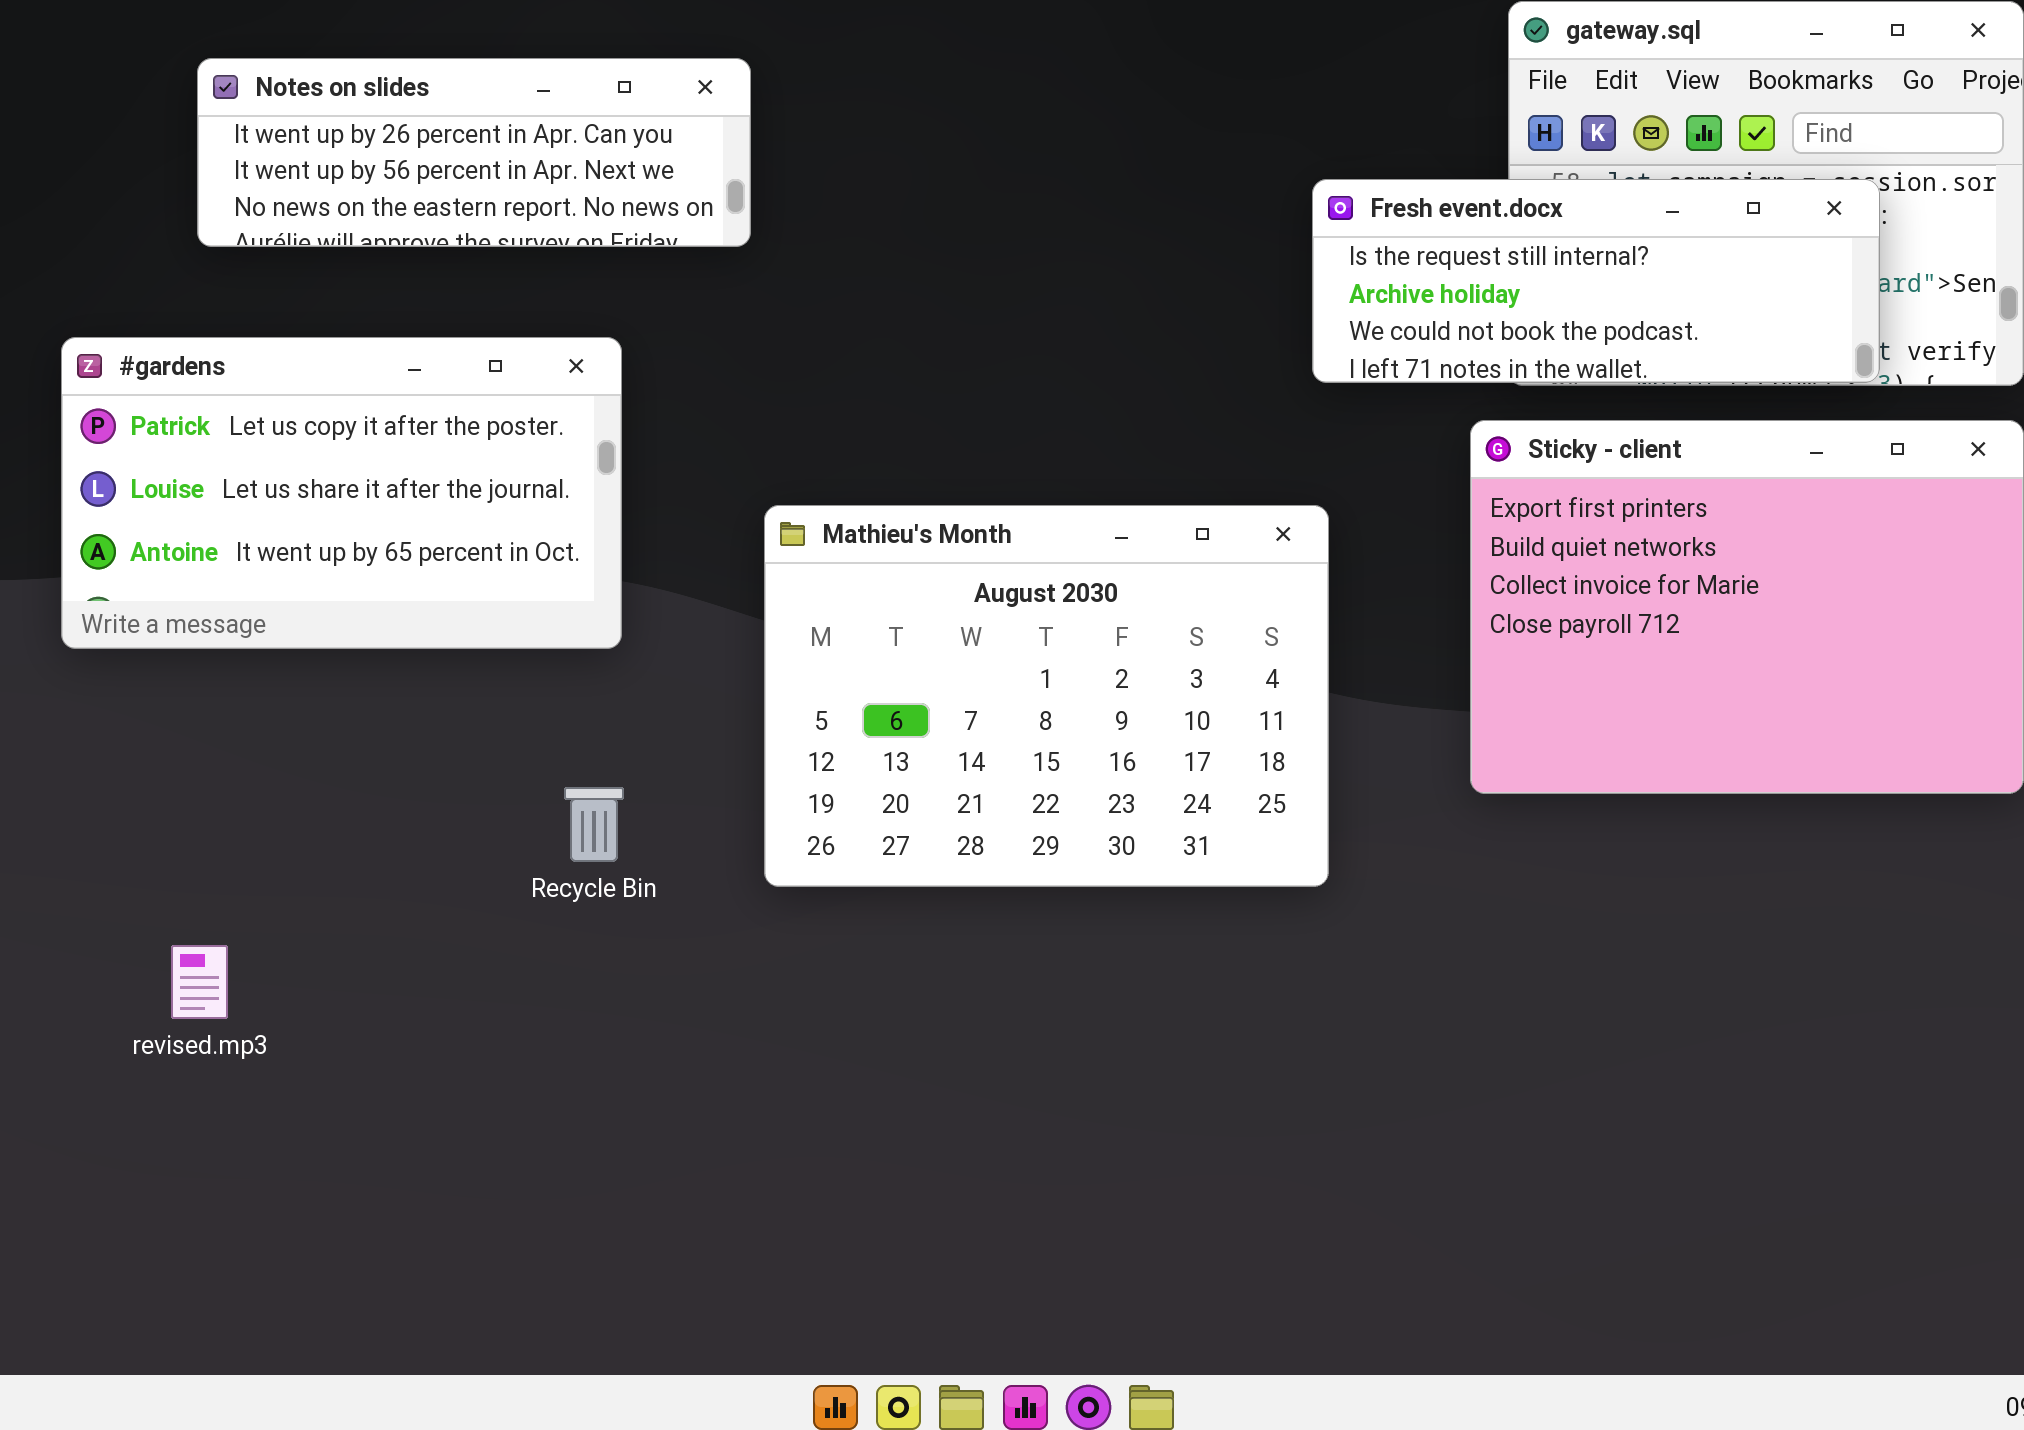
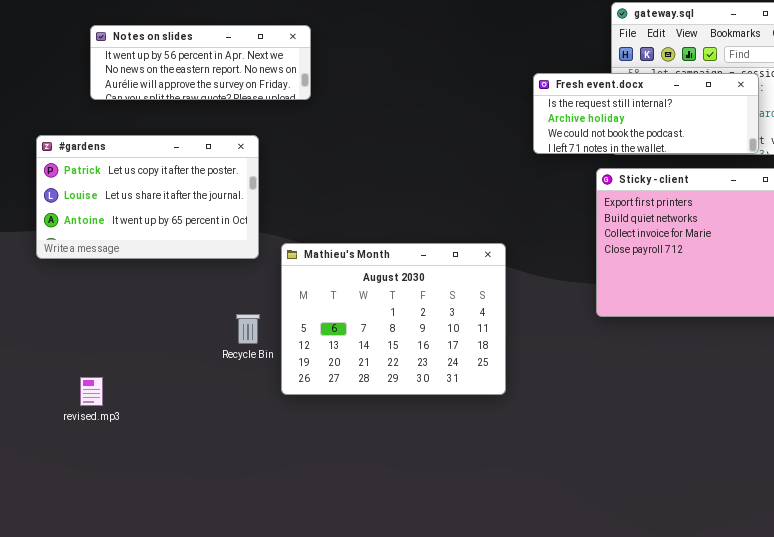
Notes on slides: [197,58,751,247] -> [90,25,311,100], scrolled down 1 row
Mathieu's Month: [764,505,1329,887] -> [281,243,506,395], moved

